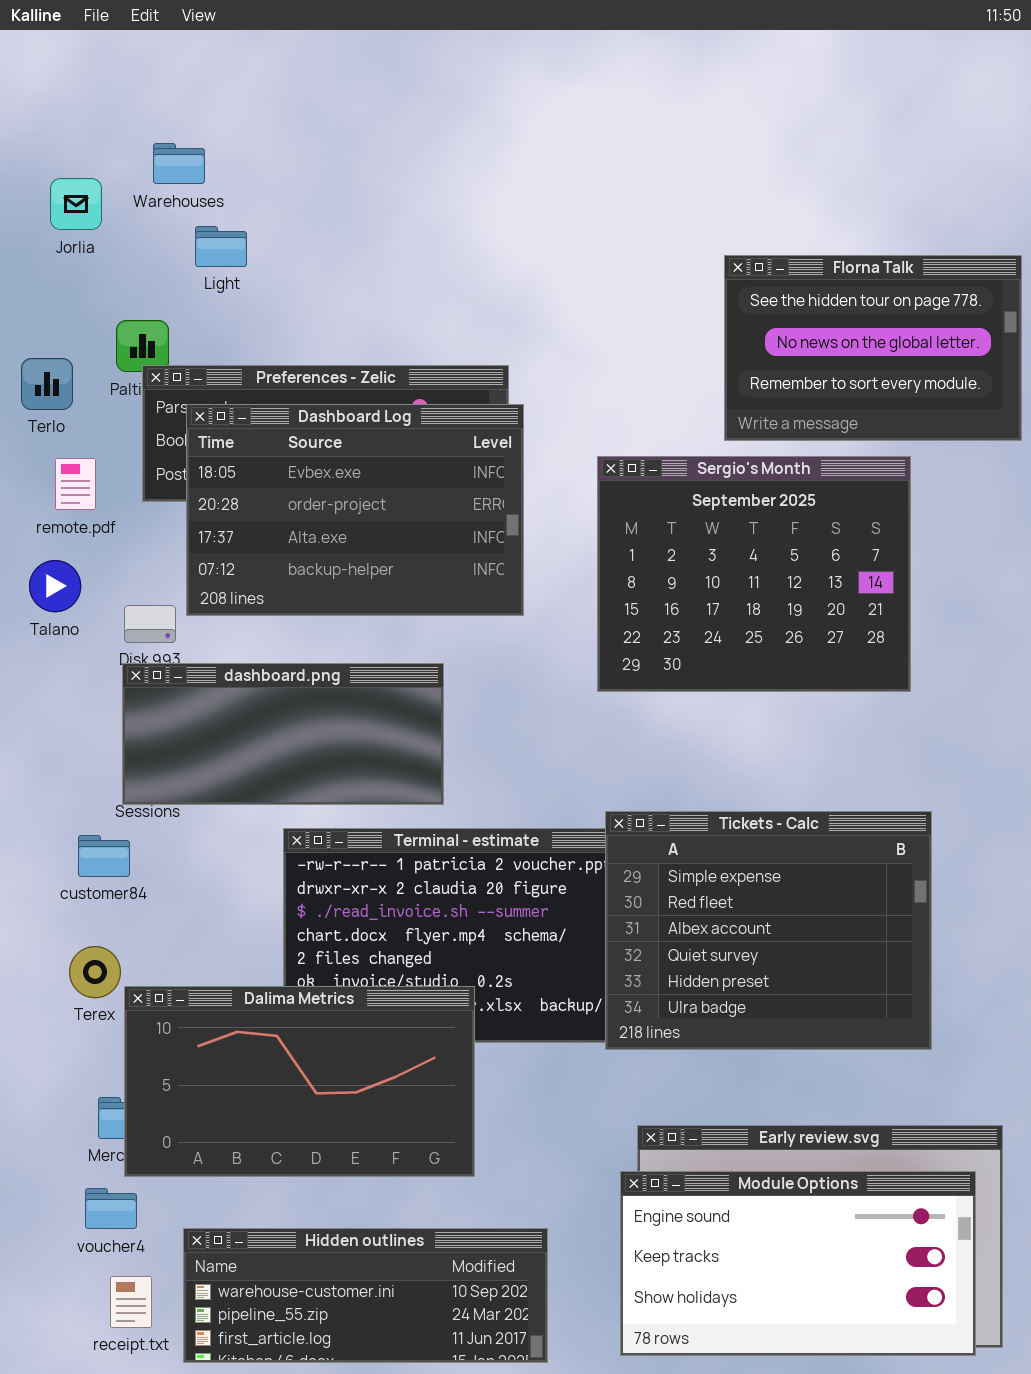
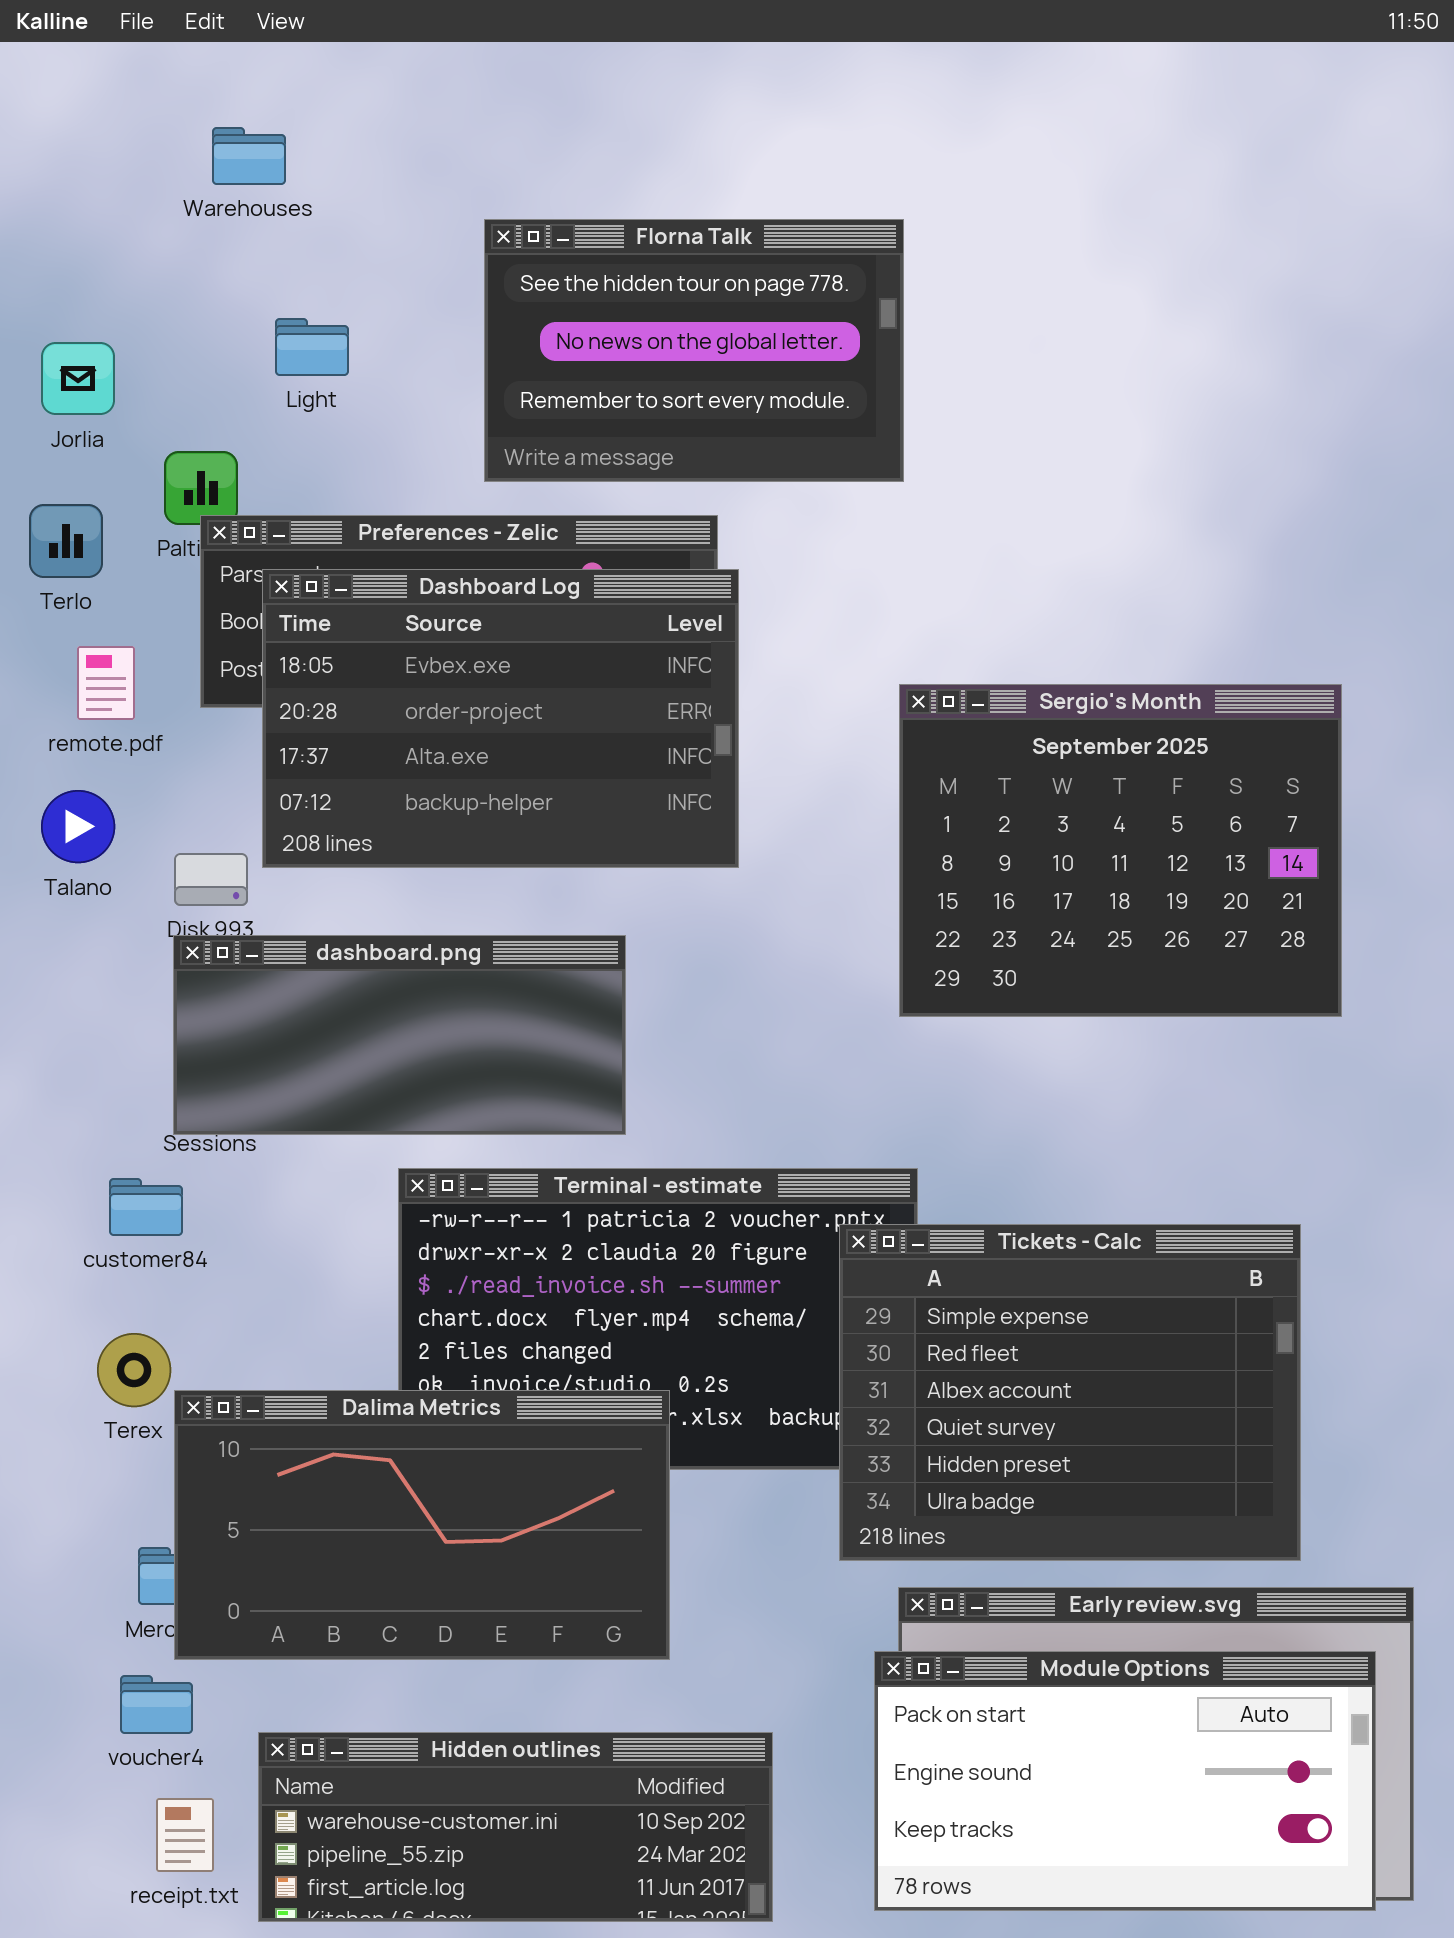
Warehouses: [153,143,205,184] -> [212,127,286,185], moved
Jorlia: [50,178,102,230] -> [41,342,115,415], moved
Florna Talk: [724,255,1022,441] -> [484,219,904,482], moved
Sergio's Month: [597,456,911,692] -> [899,684,1342,1017], moved
Tickets - Calc: [605,811,932,1050] -> [839,1224,1301,1561], moved
Module Options: [620,1171,976,1356] -> [874,1651,1376,1911], scrolled up 1 row

